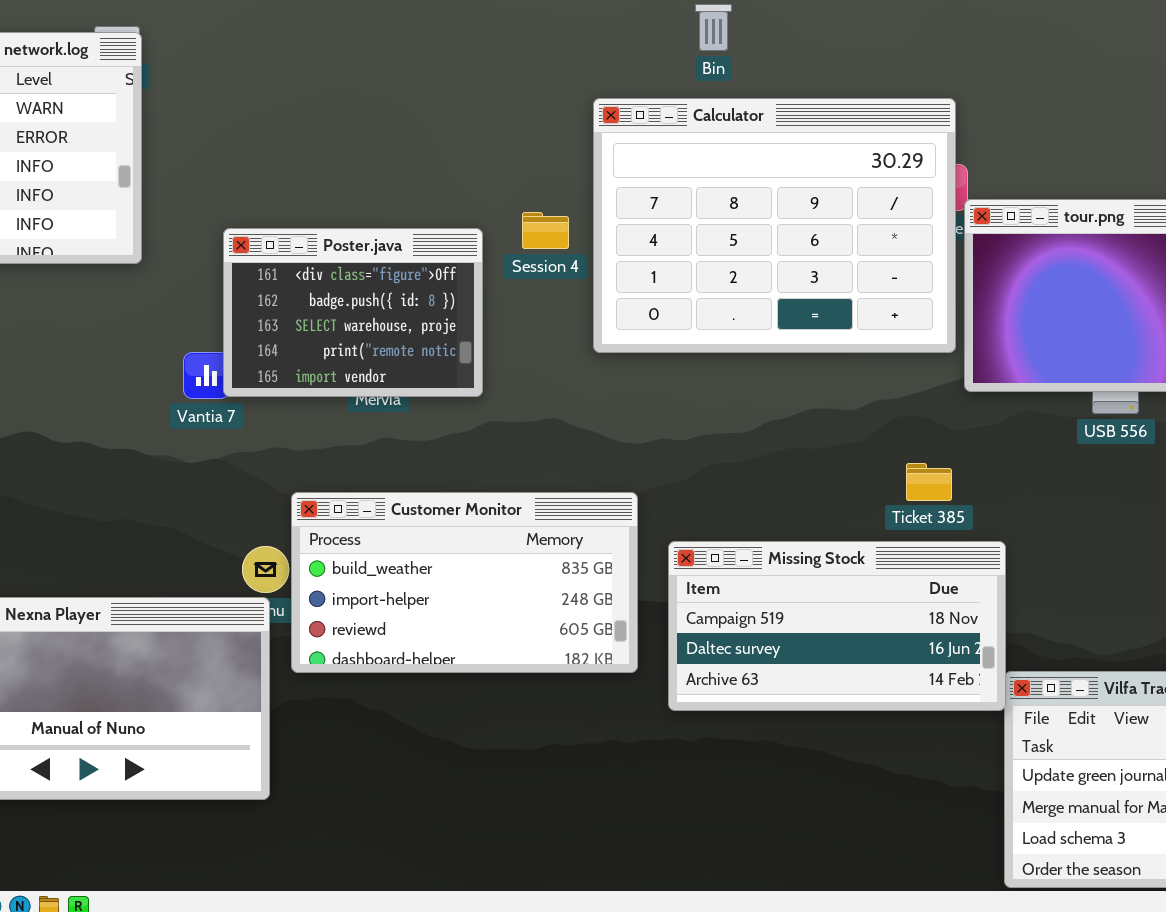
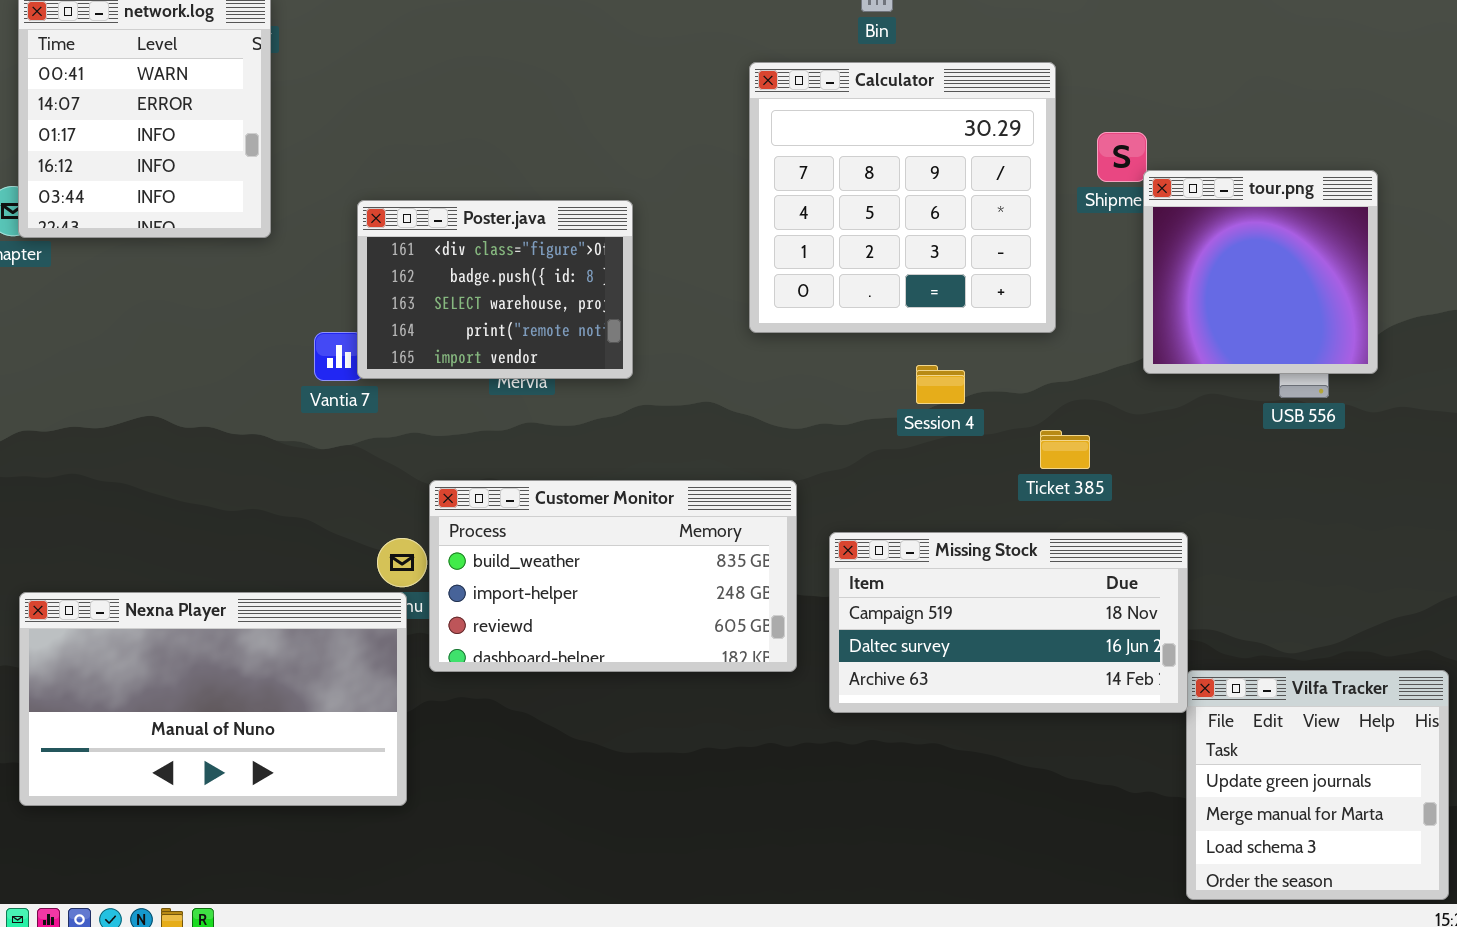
Calculator: [593,98,956,353] -> [749,62,1056,333], resized
Session 4: [522,212,569,249] -> [916,365,965,404], moved
Ticket 385: [906,463,952,501] -> [1040,430,1090,469], moved

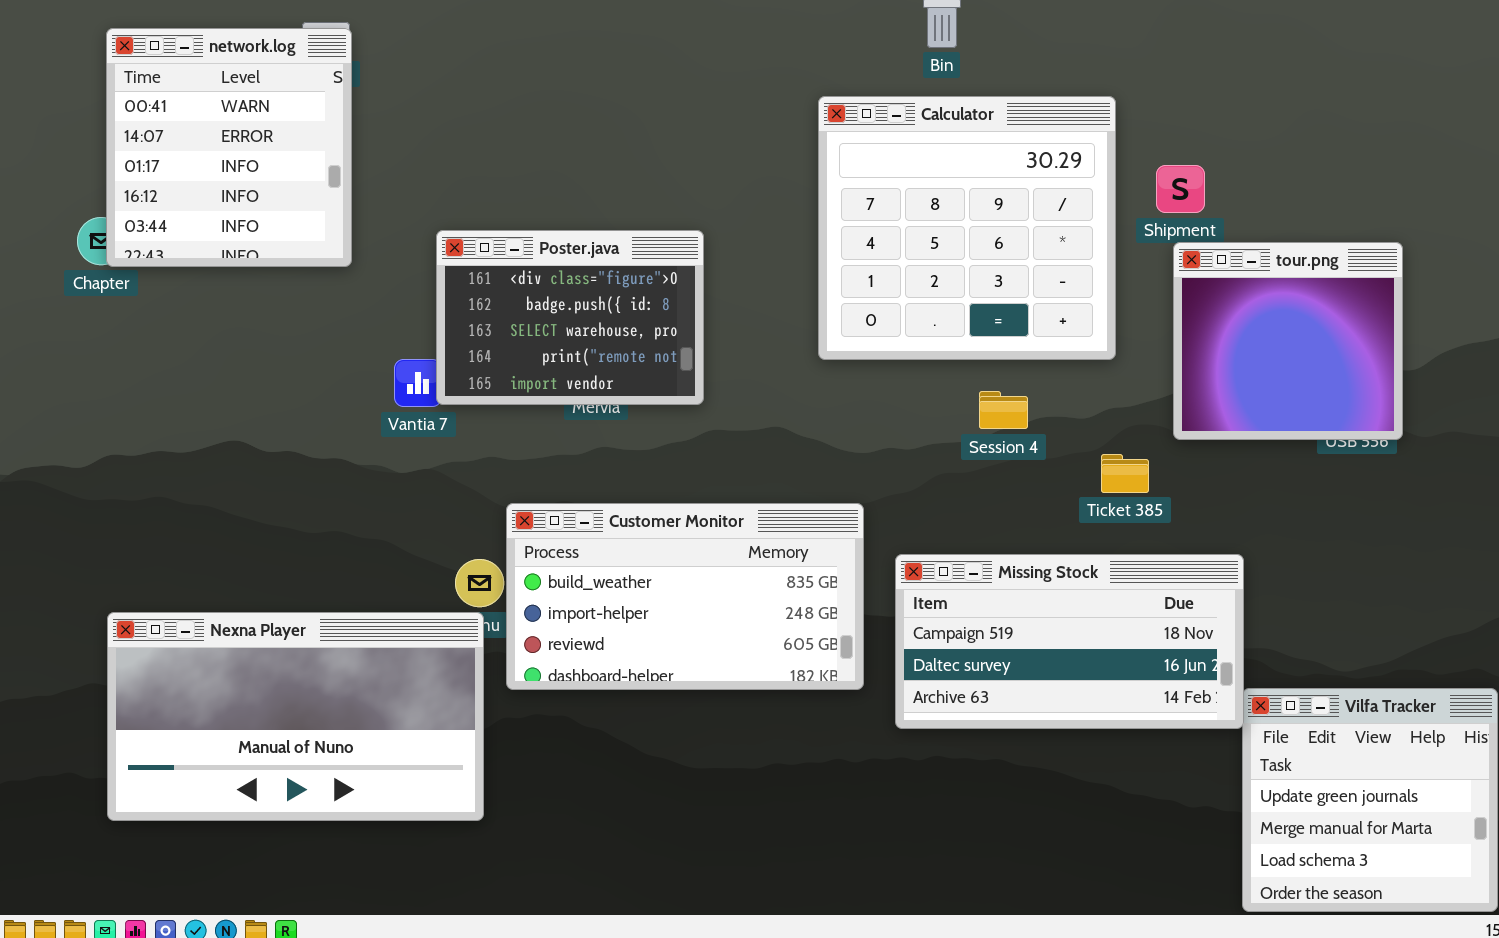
tour.png: [1143,170,1378,374] -> [1173,242,1403,440], moved

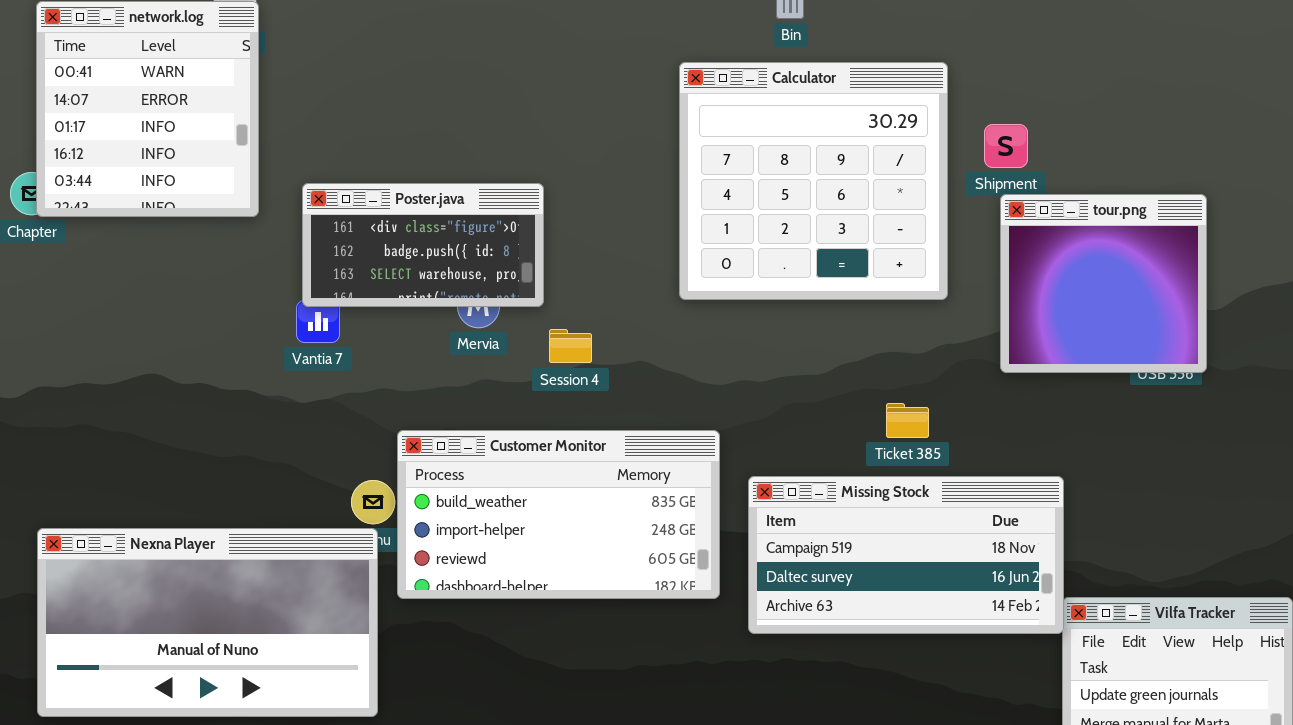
Poster.java: [436,230,704,405] -> [302,183,544,307], moved, resized
Session 4: [979,391,1028,429] -> [549,329,592,363], moved
Ticket 385: [1101,454,1149,493] -> [886,403,929,438], moved

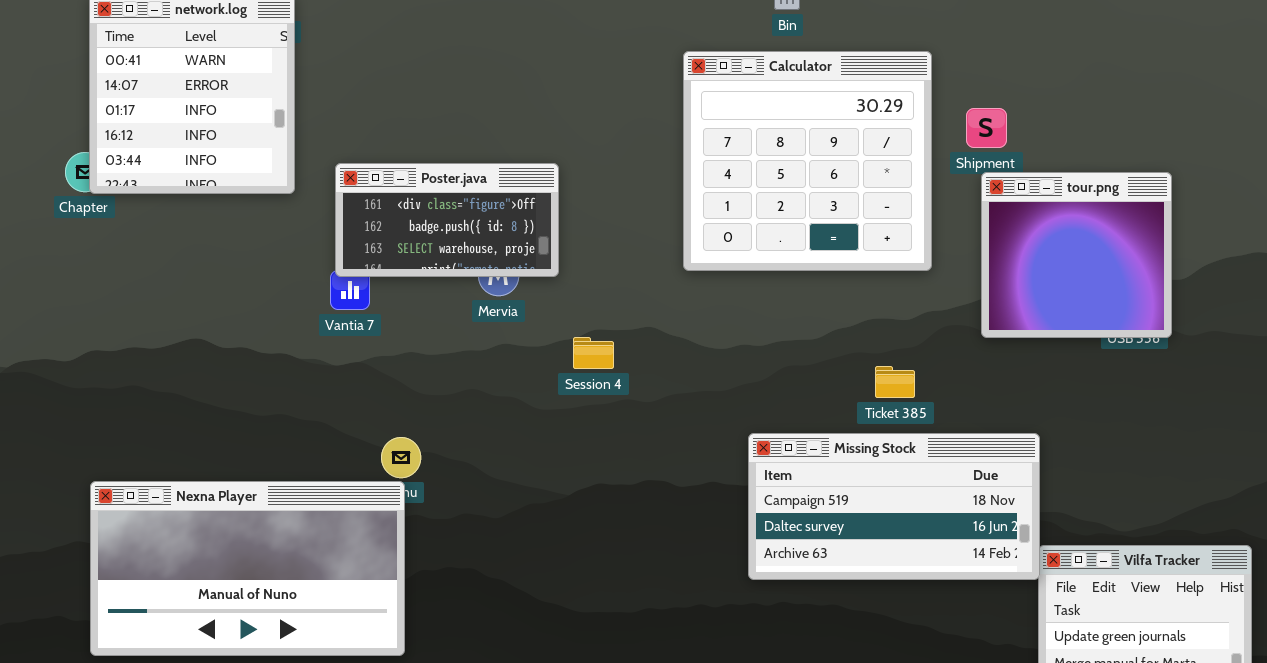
Session 4: [549,329,592,363] -> [573,337,614,369], moved
Customer Monitor: [397,430,720,599] -> none, closed

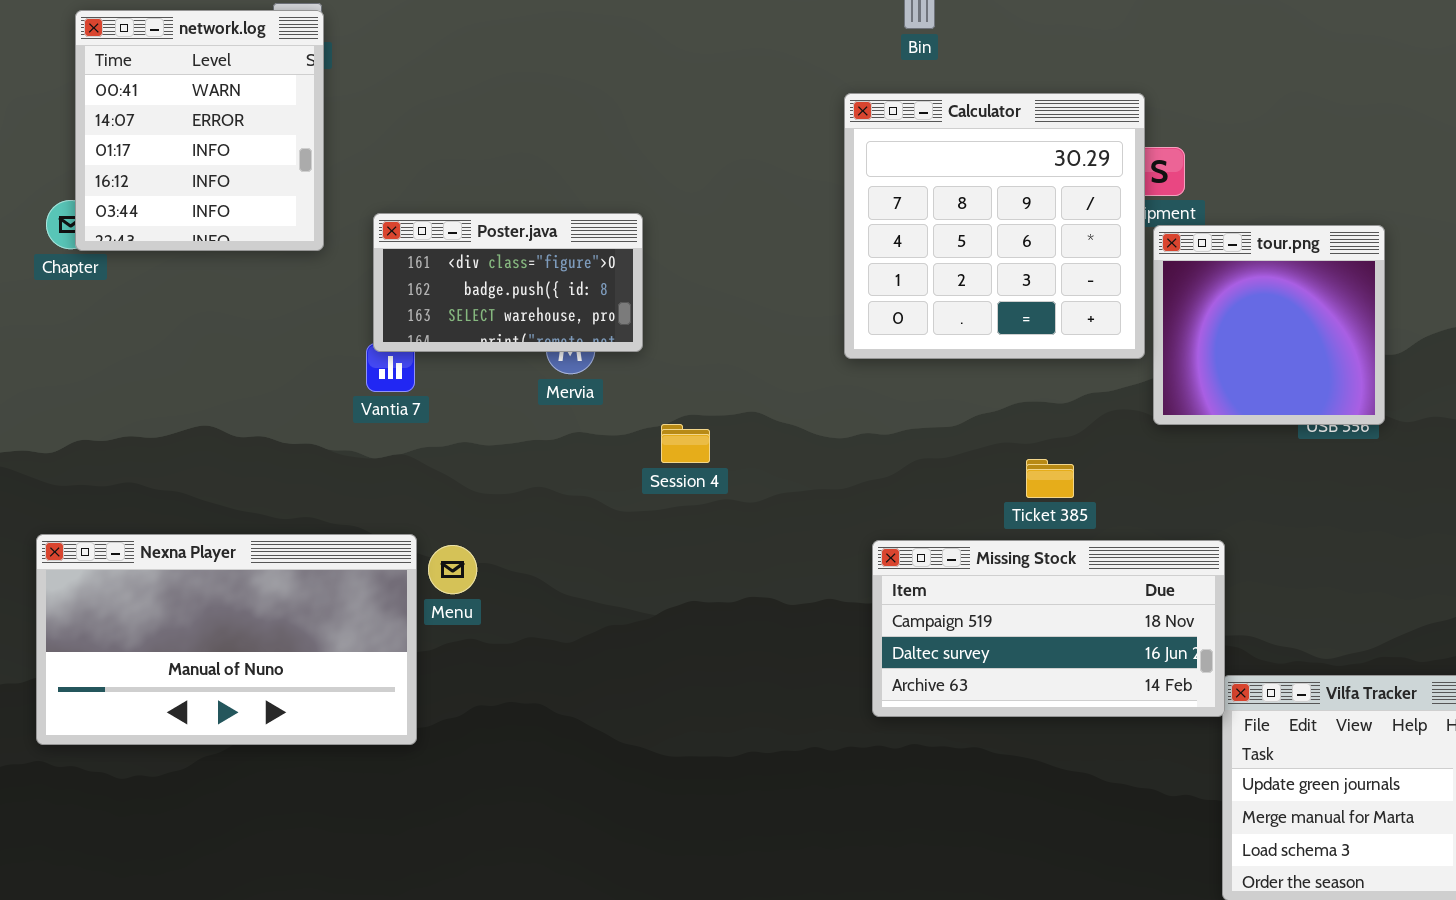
Calculator: [683,51,932,271] -> [844,93,1145,359], moved
Nexna Player: [90,481,405,656] -> [36,534,417,745], moved

